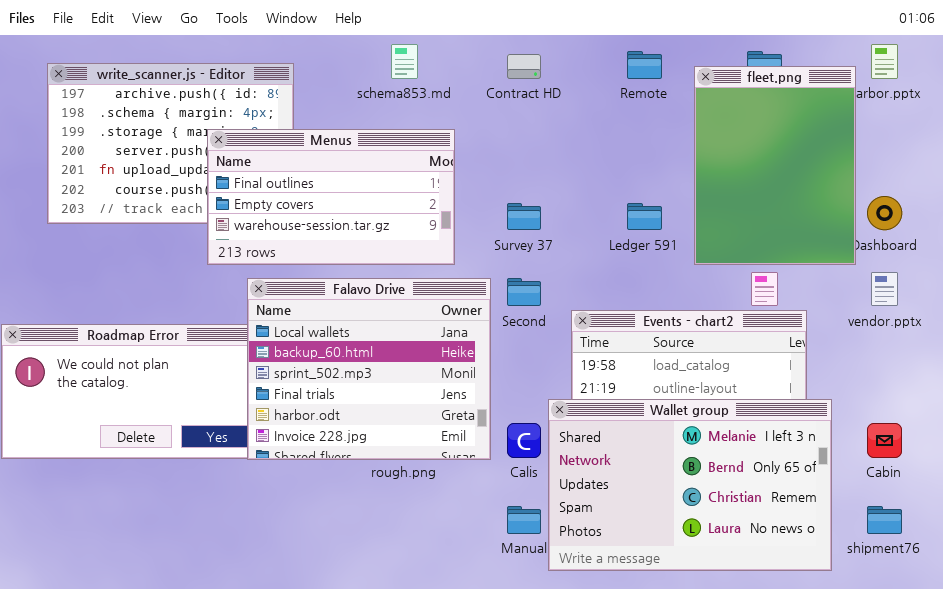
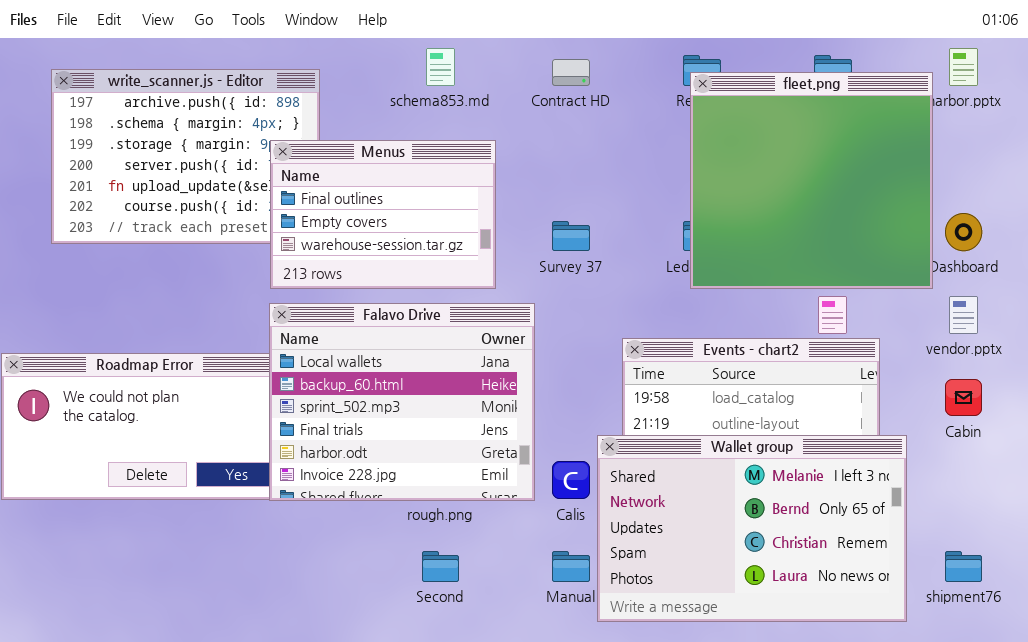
fleet.png: [694,66,856,265] -> [690,72,933,289], resized
Menus: [207,129,455,265] -> [270,140,496,289], resized
Second: [507,278,541,306] -> [422,551,459,582], moved
Cabin: [867,423,902,458] -> [945,379,982,416], moved

